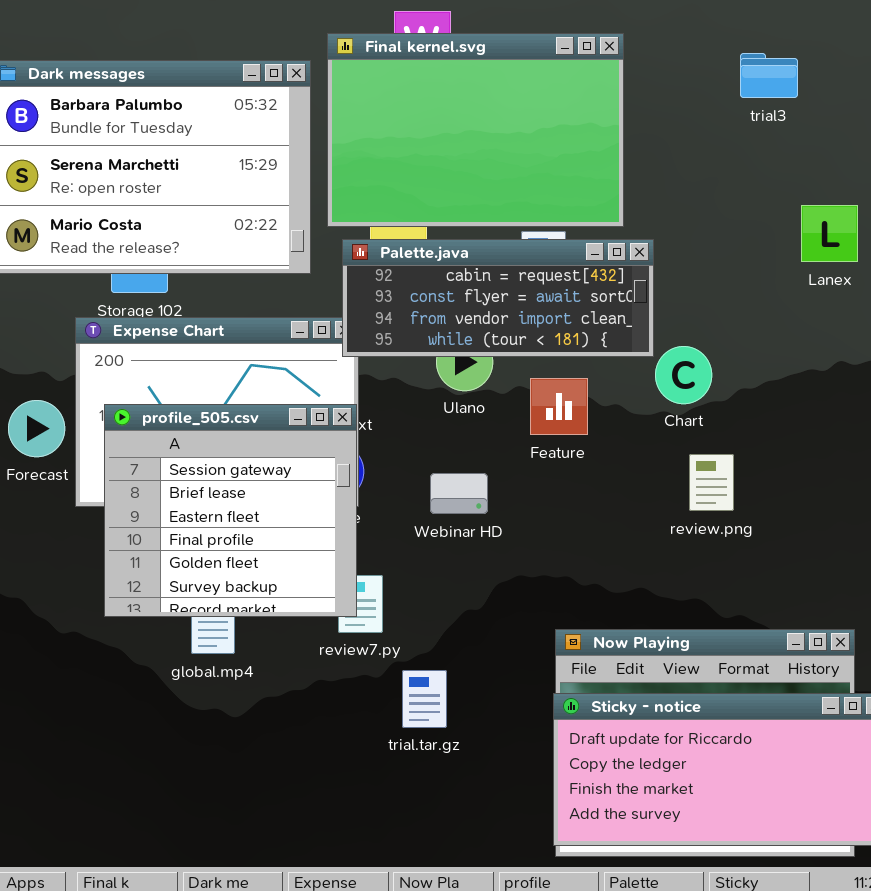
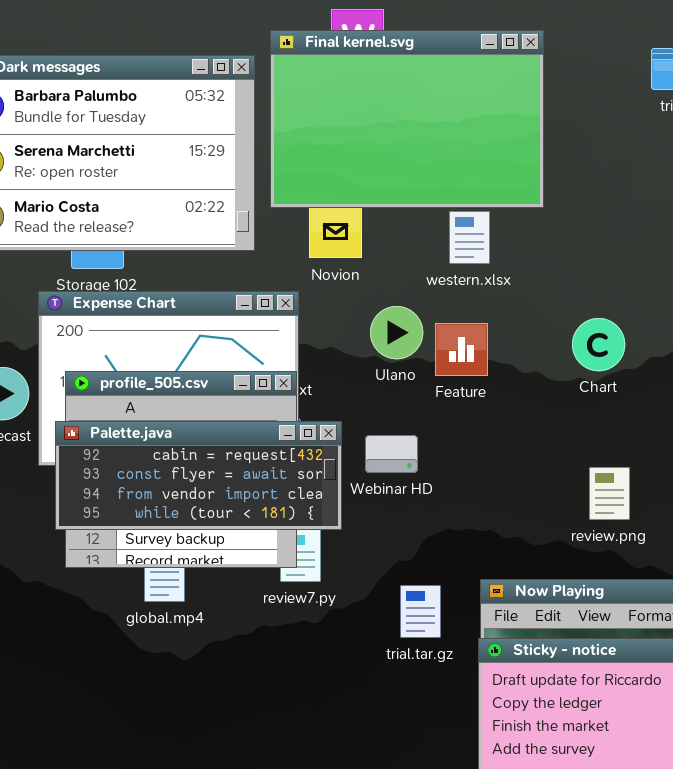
Palette.java: [342,239,654,357] -> [55,421,342,530], moved
Feature: [530,378,588,435] -> [435,323,488,376], moved
review.png: [689,454,734,511] -> [589,467,630,520], moved
trial.tar.gz: [402,670,447,728] -> [400,585,441,638], moved

